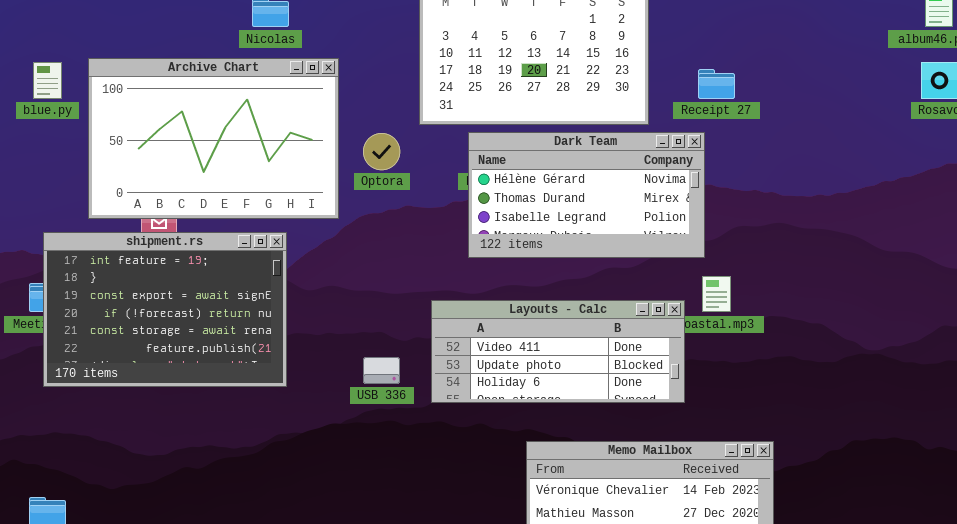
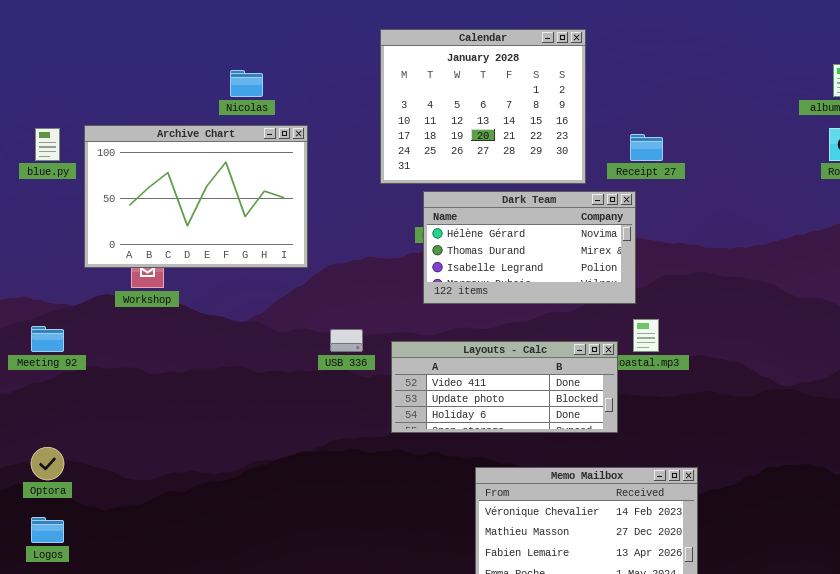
Optora: [363,133,400,170] -> [31,447,64,480], moved
shipment.rs: [43,232,287,387] -> none, closed
USB 336: [363,357,400,384] -> [330,329,363,352], moved

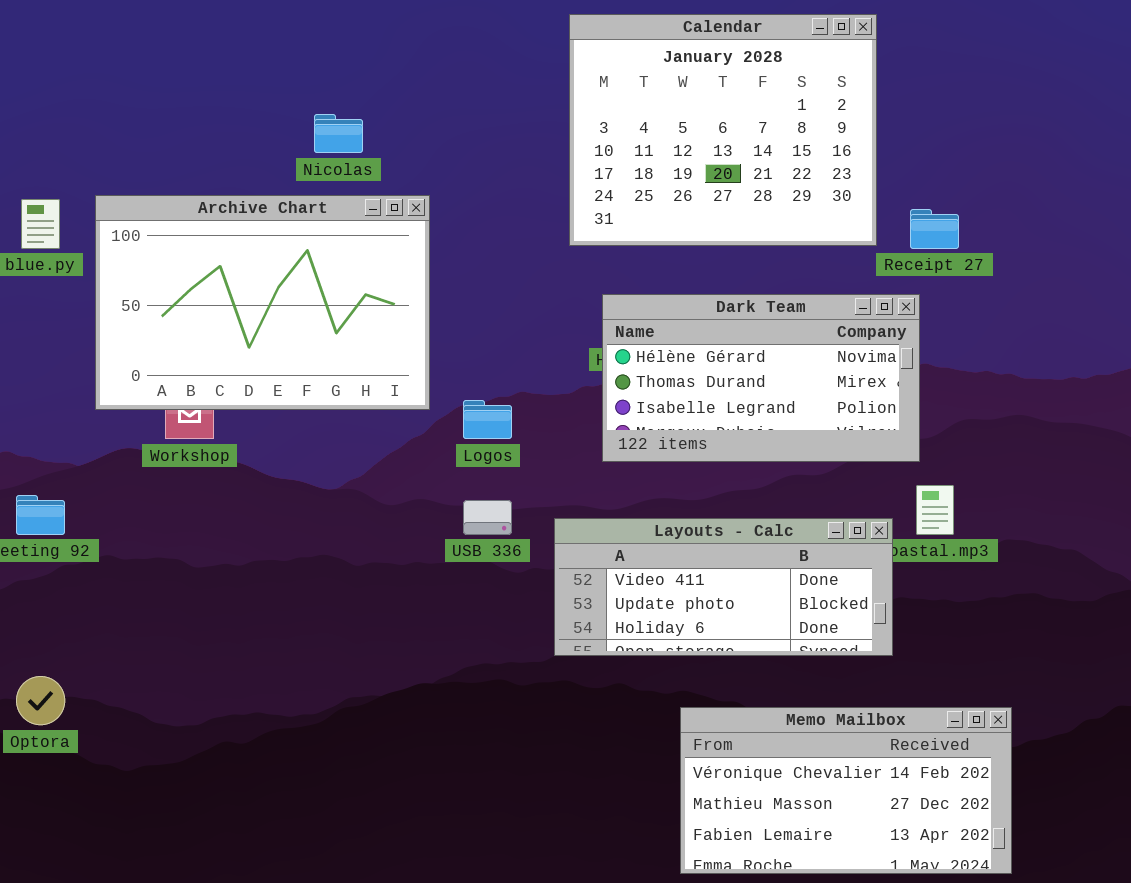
Calendar: [380,29,586,184] -> [569,14,877,246], moved
Logos: [31,517,64,543] -> [463,400,512,439], moved

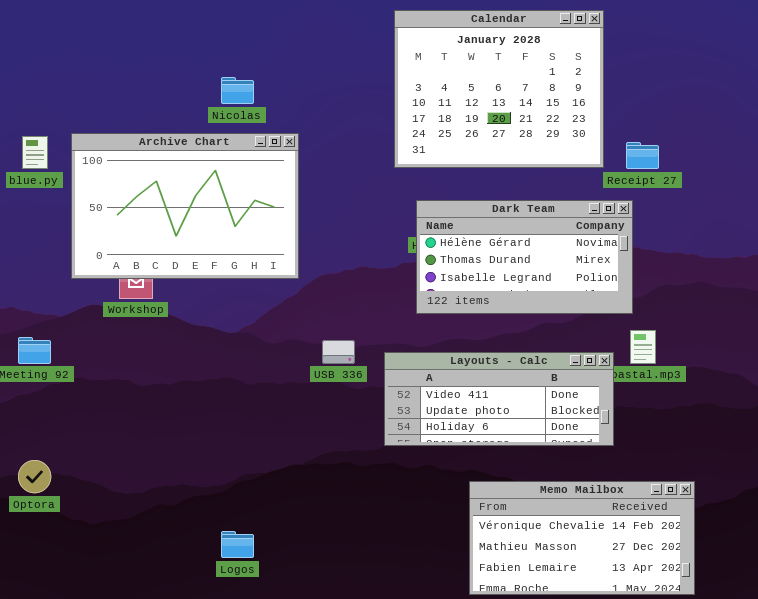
Logos: [463,400,512,439] -> [221,531,254,558], moved

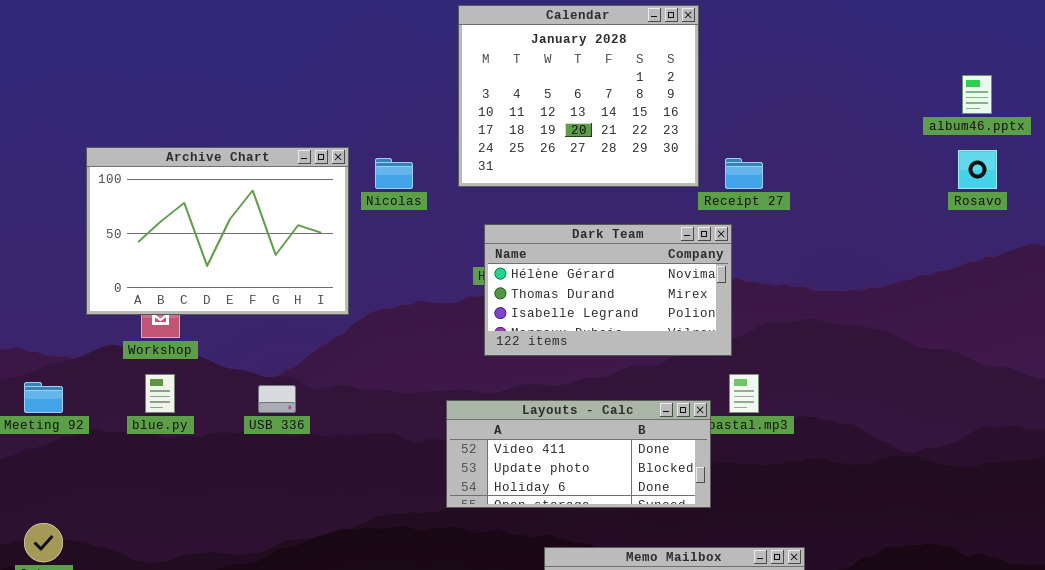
Nicolas: [221,77,254,104] -> [375,158,413,189], moved
blue.py: [22,136,48,169] -> [145,374,175,413], moved
USB 336: [322,340,355,364] -> [258,385,296,413], moved

